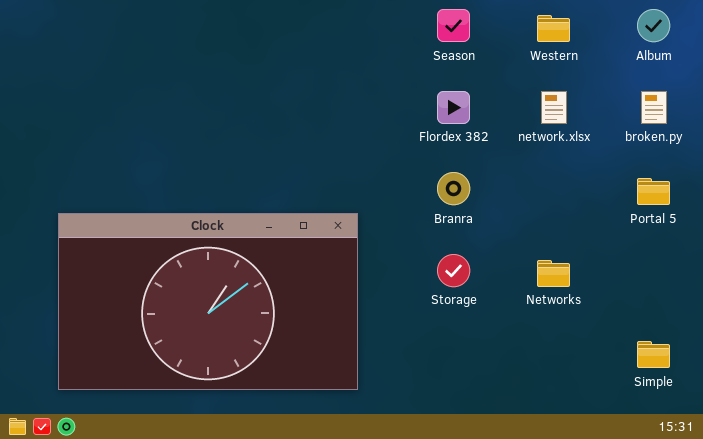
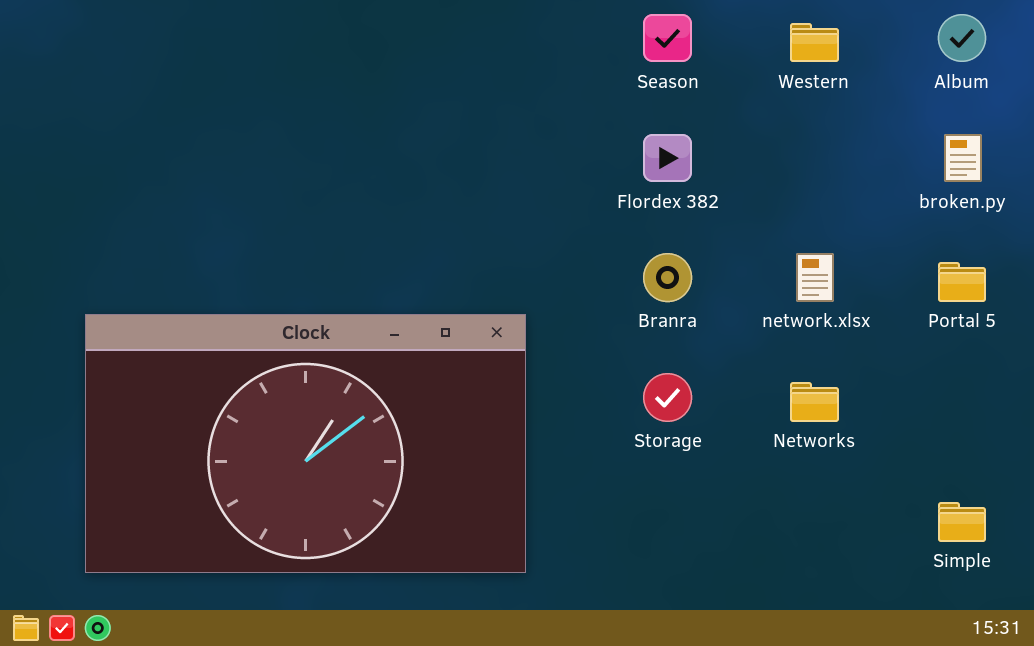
network.xlsx: [541,91,567,124] -> [796,253,834,302], moved

